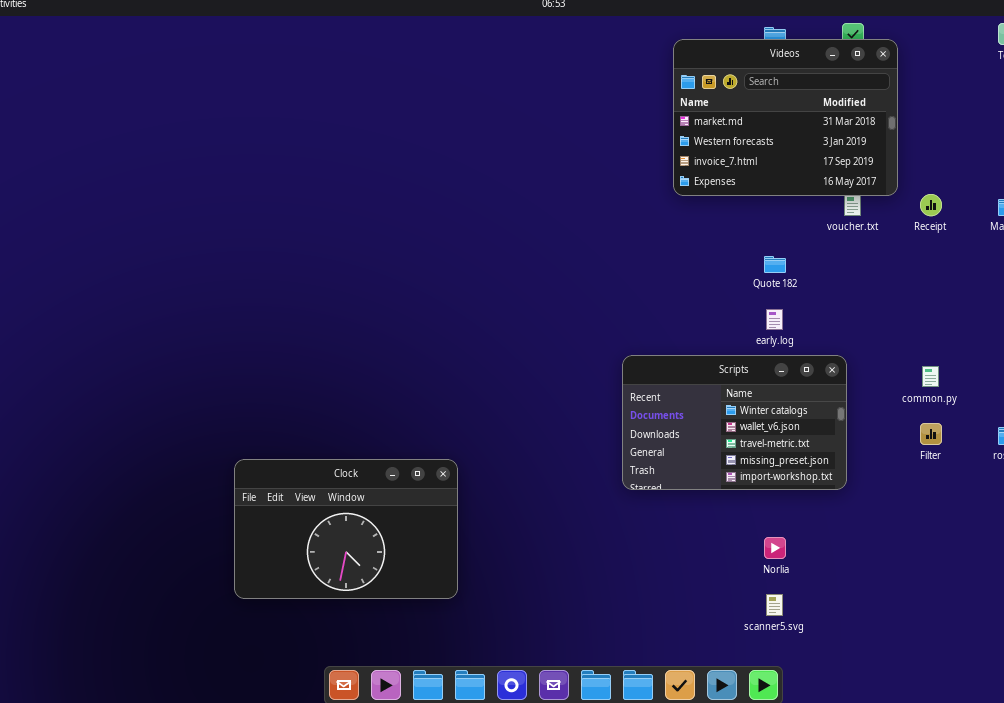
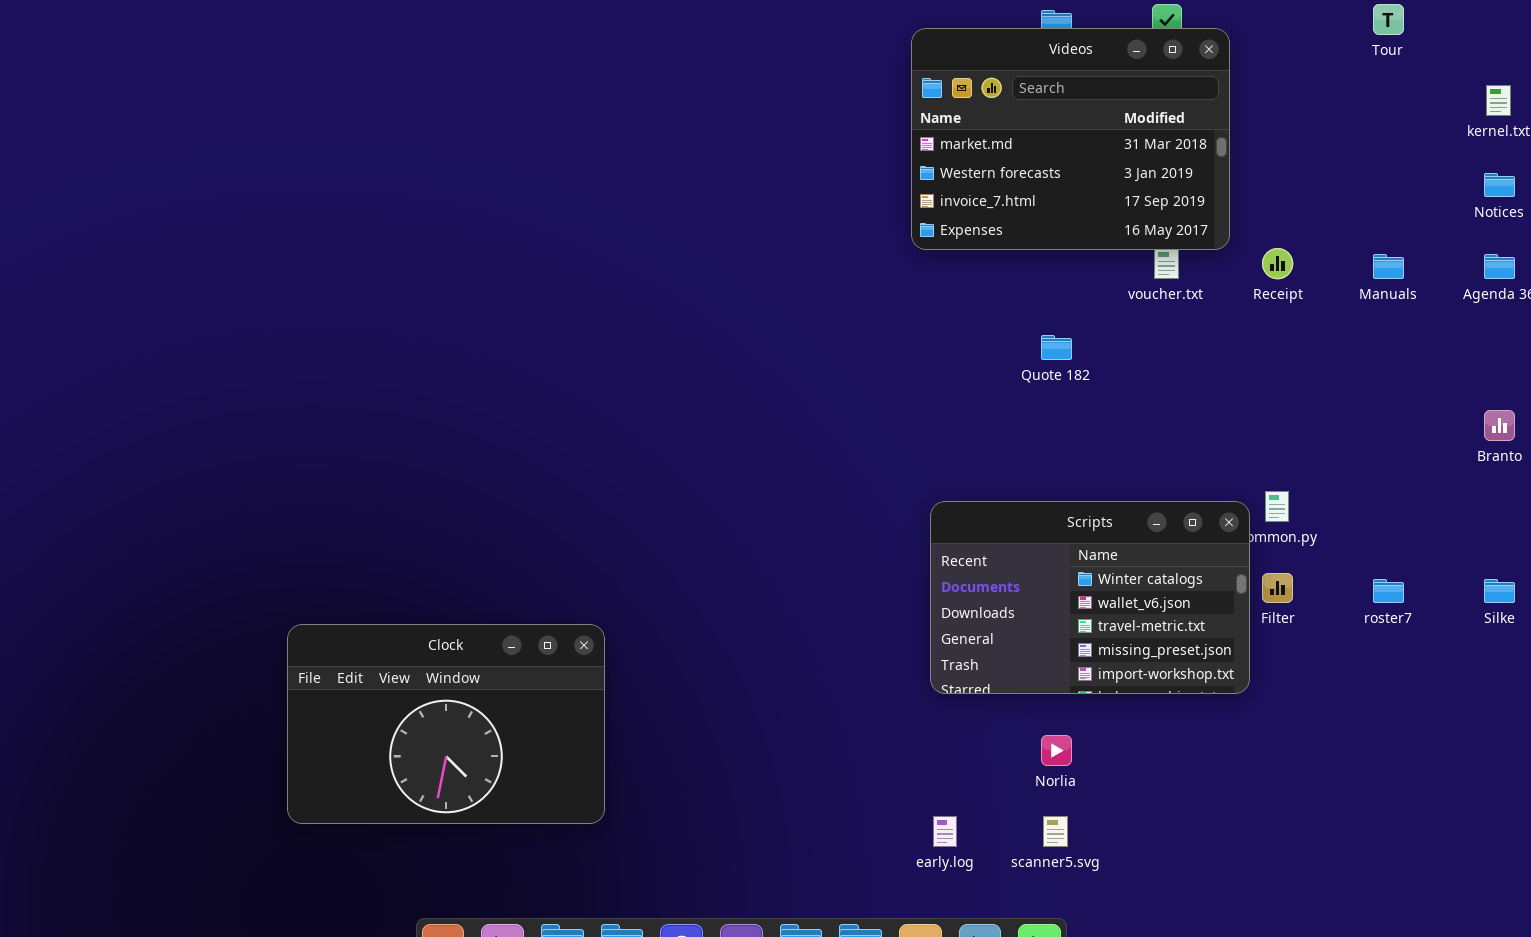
early.log: [766,309,783,330] -> [933,816,957,847], moved
Scripts: [622,355,847,490] -> [930,501,1250,694], moved

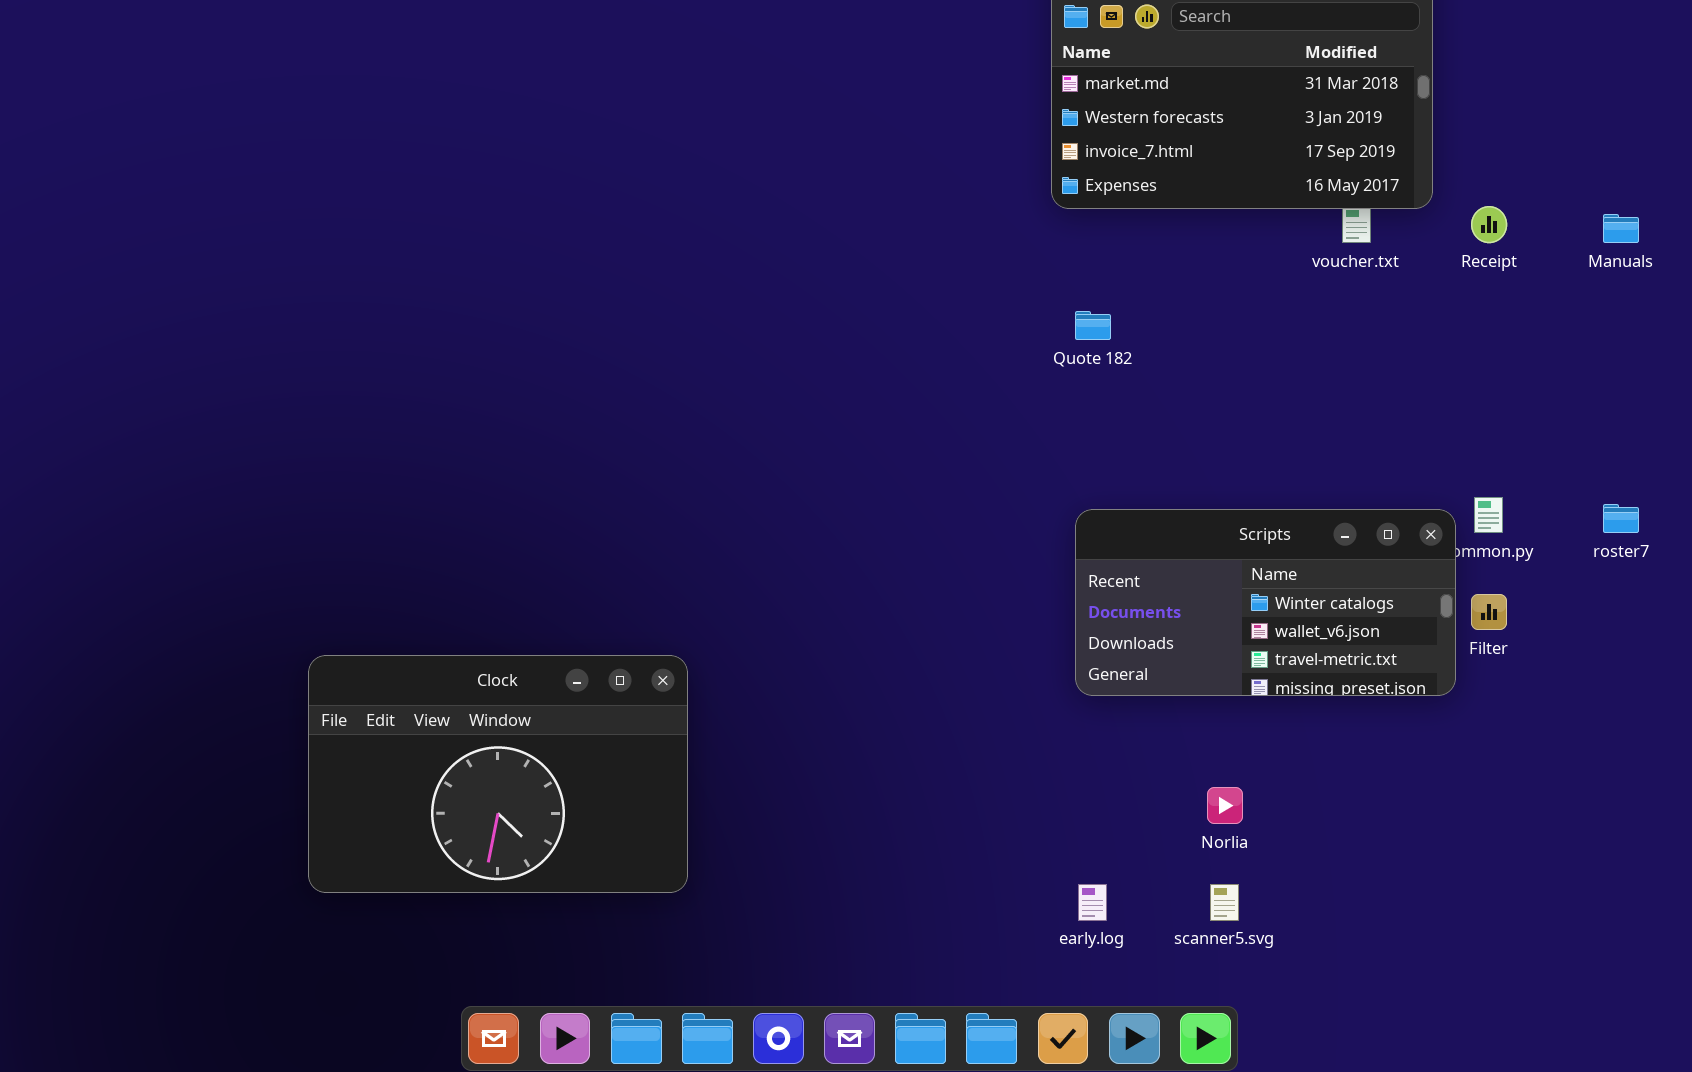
Quote 182: [1041,335,1072,360] -> [1075,311,1111,340], moved
Scripts: [930,501,1250,694] -> [1075,509,1456,696], resized
roster7: [1373,579,1404,603] -> [1603,504,1639,533], moved

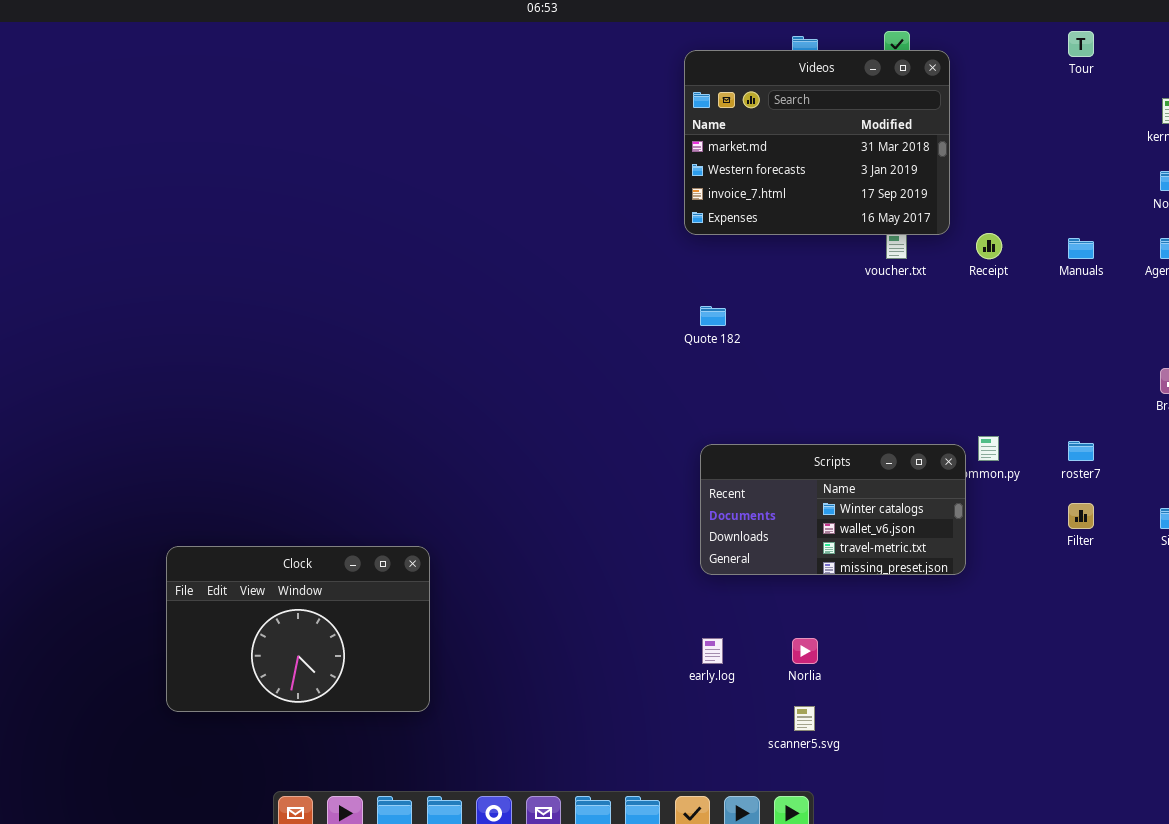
Filter: [1471,594,1507,630] -> [1068,503,1094,529], moved
early.log: [1078,884,1107,921] -> [702,638,723,664], moved

